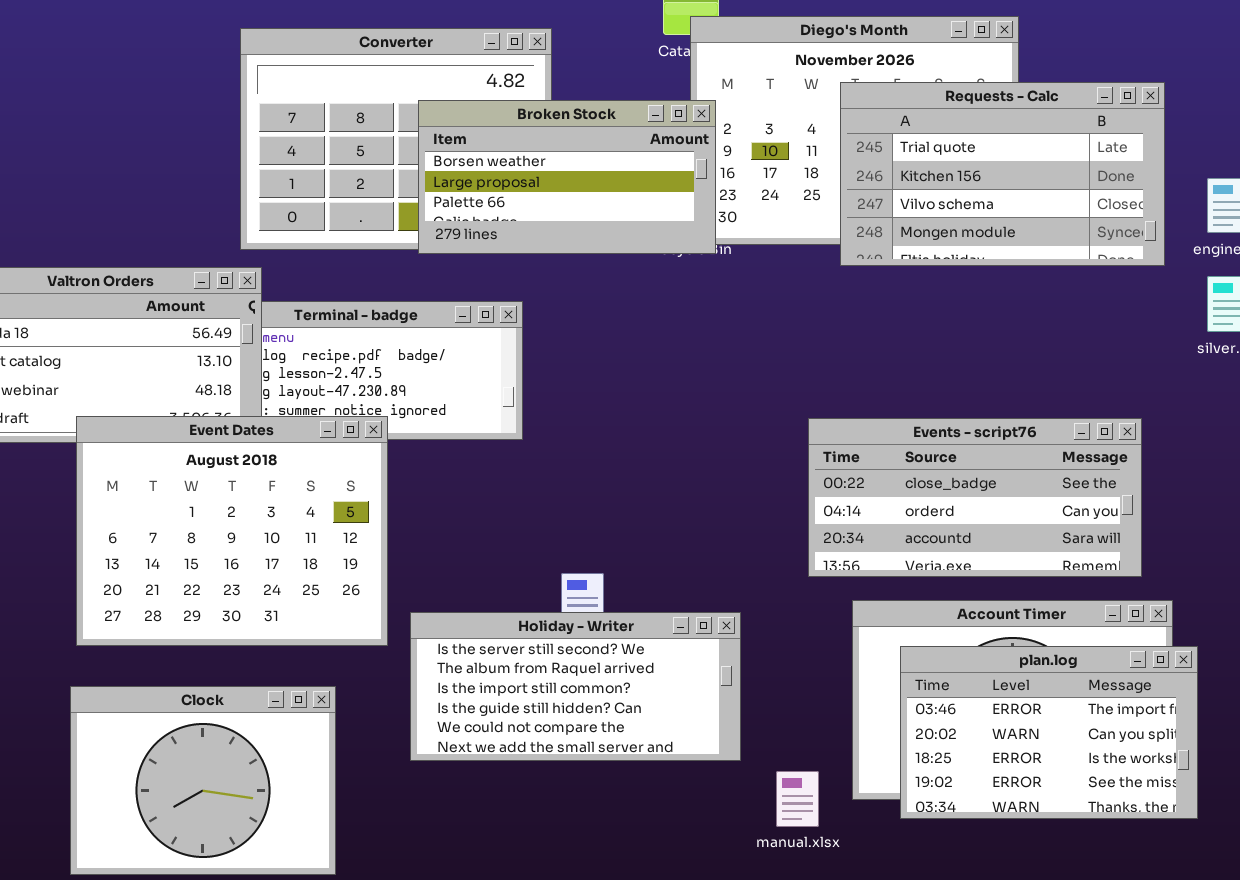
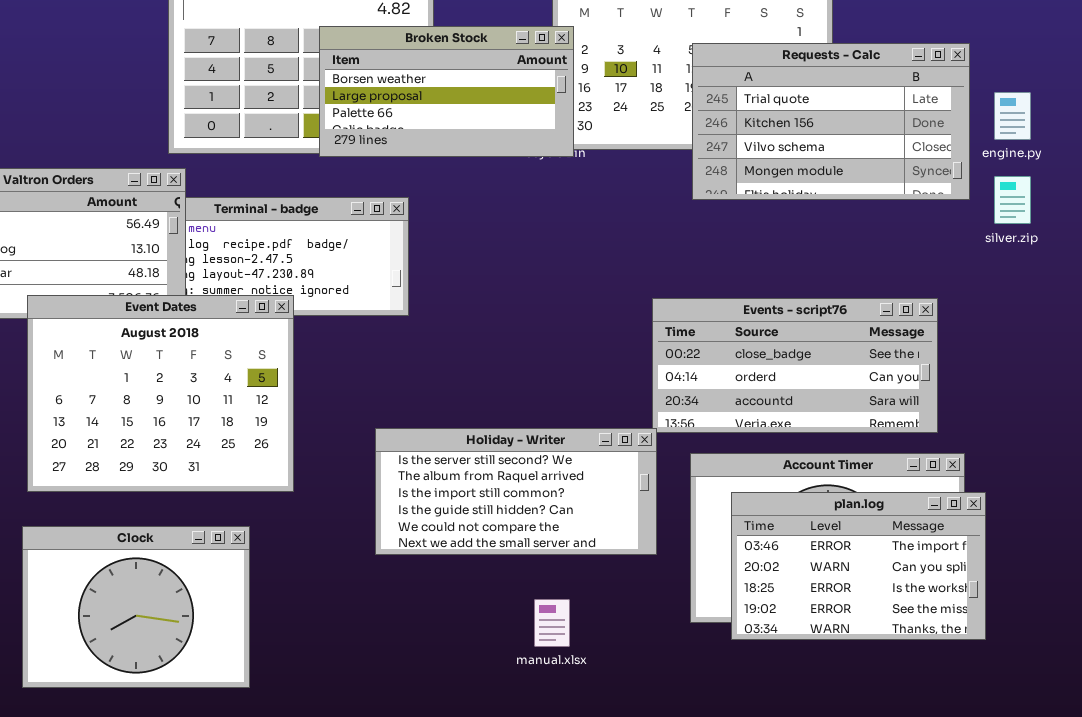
Requests - Calc: [840,82,1165,266] -> [692,43,970,200], moved
Holiday - Writer: [410,612,741,761] -> [375,428,657,555], moved
manual.xlsx: [776,771,819,827] -> [534,599,570,647], moved

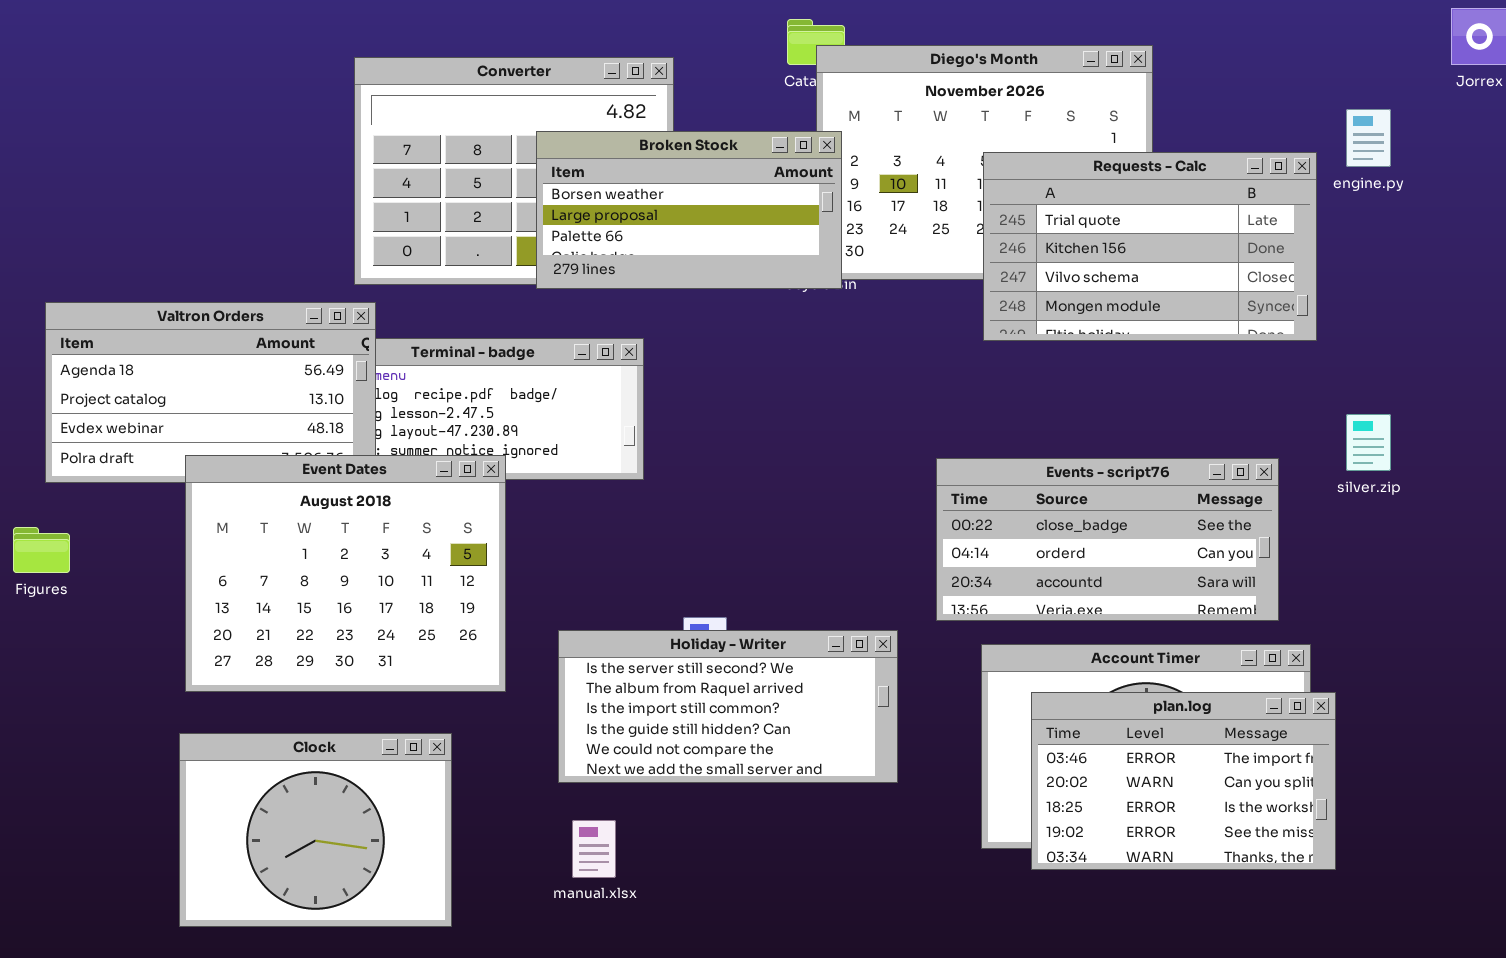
engine.py: [994,92,1031,140] -> [1346,109,1391,167], moved
silver.zip: [994,176,1031,224] -> [1346,414,1391,471], moved
Holiday - Writer: [375,428,657,555] -> [558,630,898,783], moved
manual.xlsx: [534,599,570,647] -> [572,820,616,878], moved

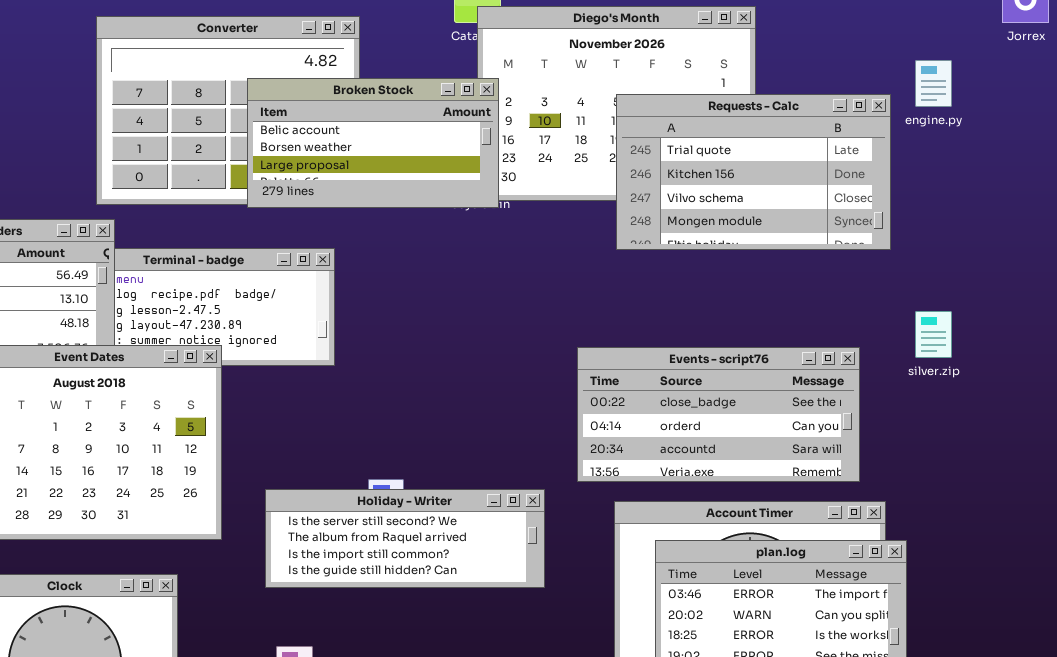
Broken Stock: [536,131,842,289] -> [247,78,499,208], scrolled up 1 row
Holiday - Writer: [558,630,898,783] -> [265,489,545,588], resized

